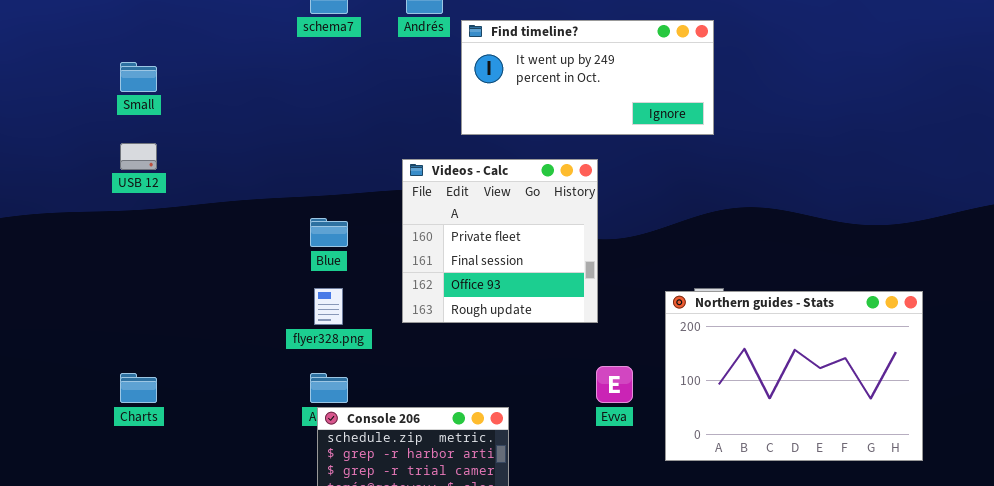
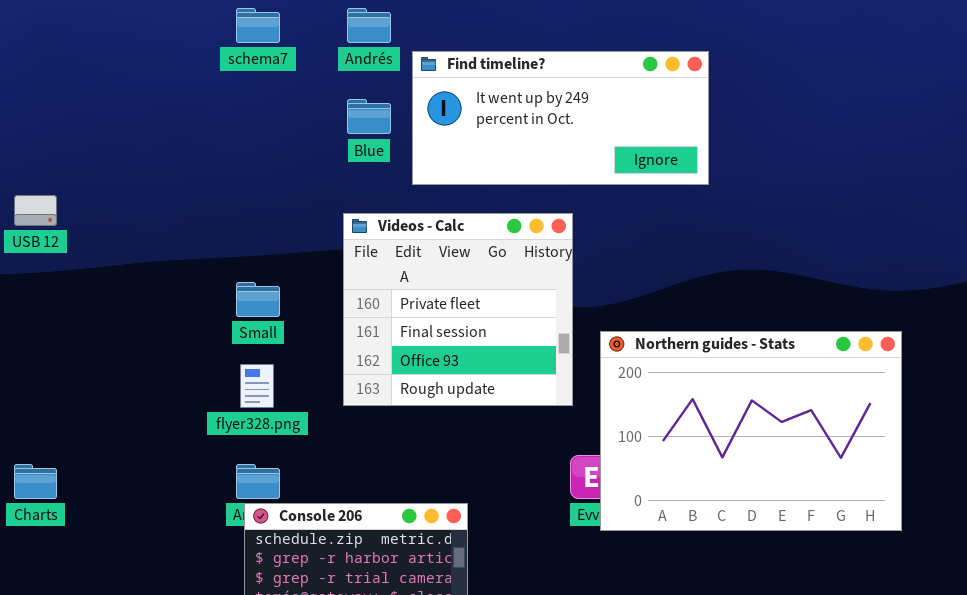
Small: [120,62,157,92] -> [236,282,280,317], moved
Blue: [310,218,348,247] -> [347,99,391,134], moved
Northern guides - Stats: [665,291,923,461] -> [600,331,902,531], moved

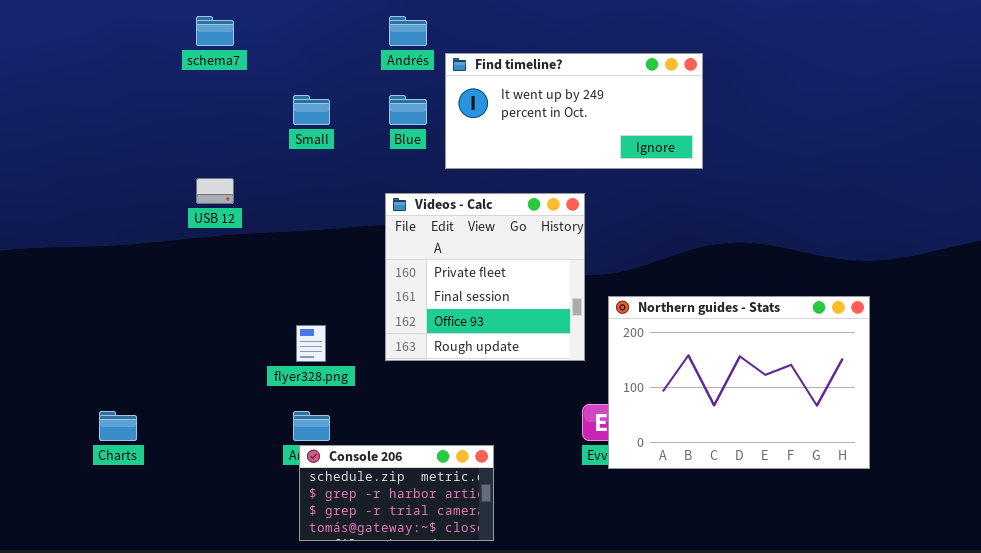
schema7: [236,8,280,43] -> [196,16,234,46], moved
USB 12: [14,195,57,226] -> [196,178,234,204], moved
Small: [236,282,280,317] -> [293,95,330,125], moved

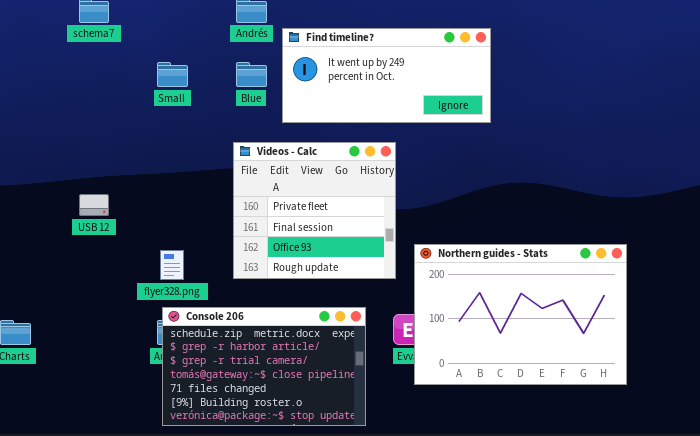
USB 12: [196,178,234,204] -> [79,194,109,216], moved
Northern guides - Stats: [608,296,870,469] -> [414,244,627,385], moved
Console 206: [299,445,494,541] -> [162,307,366,426], resized

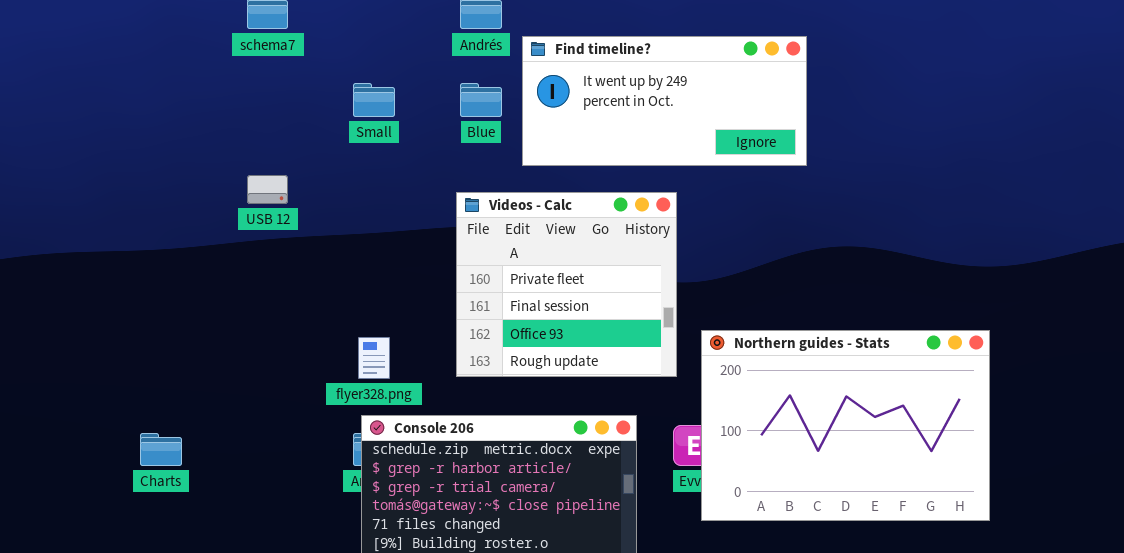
USB 12: [79,194,109,216] -> [247,175,288,204], moved

